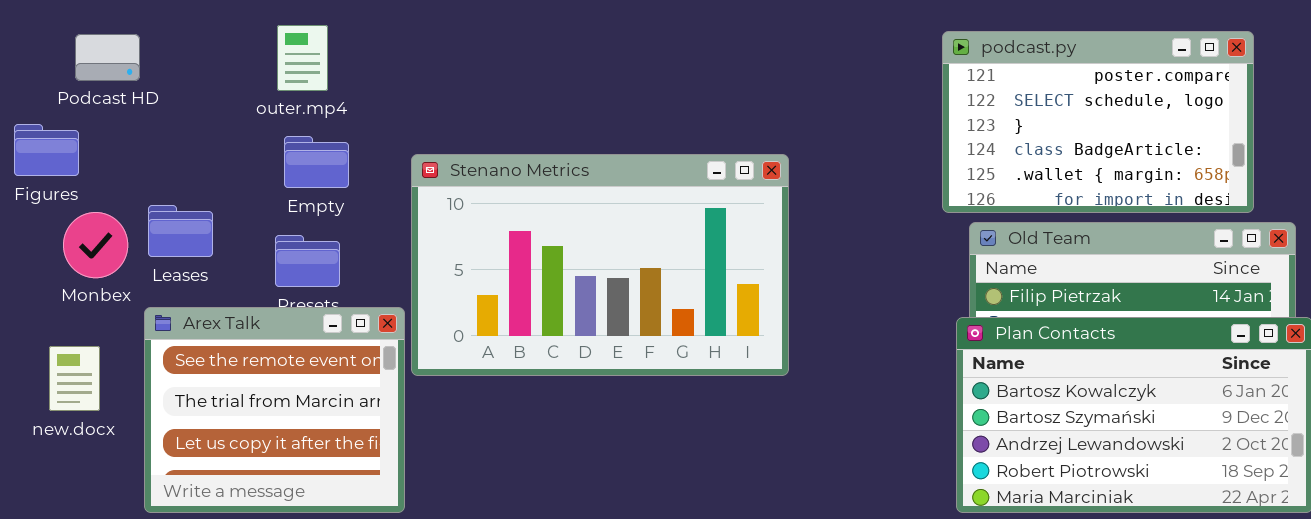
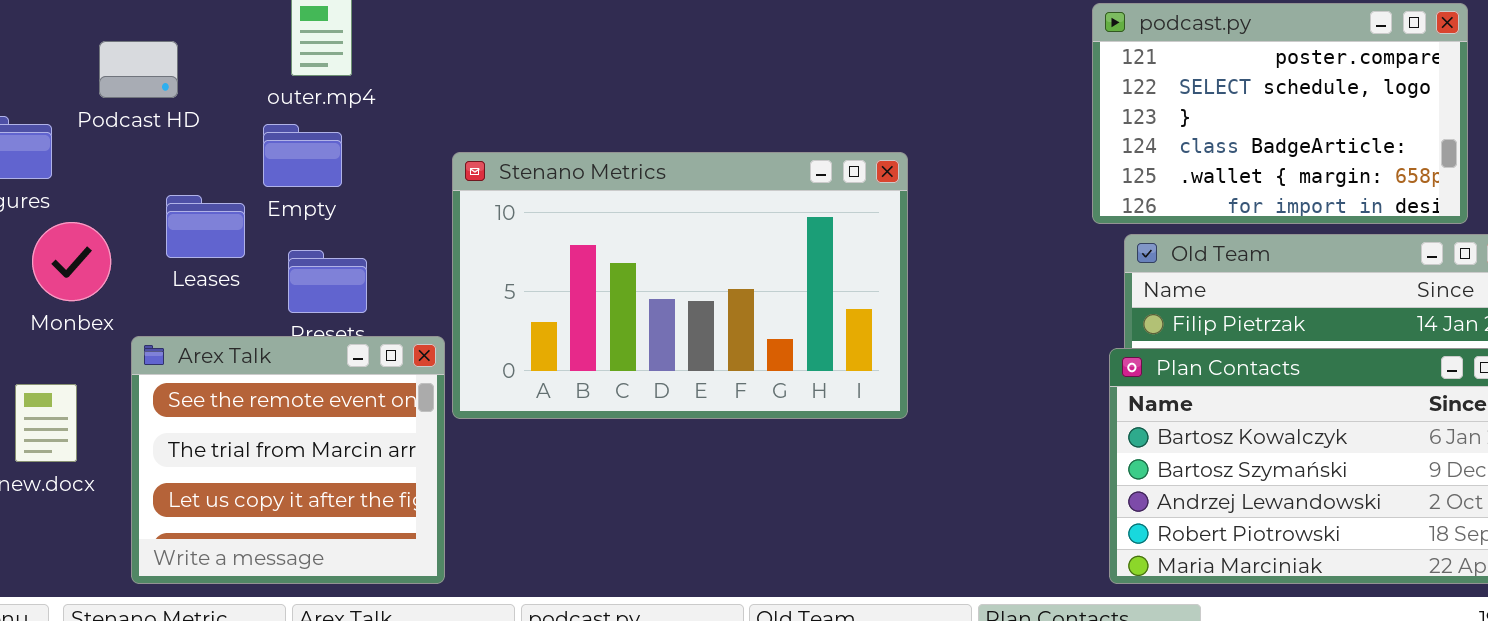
Podcast HD: [75,34,140,81] -> [99,41,178,98], moved
Empty: [284,136,349,188] -> [263,124,342,187], moved
Leases: [148,205,213,257] -> [166,195,245,258], moved

